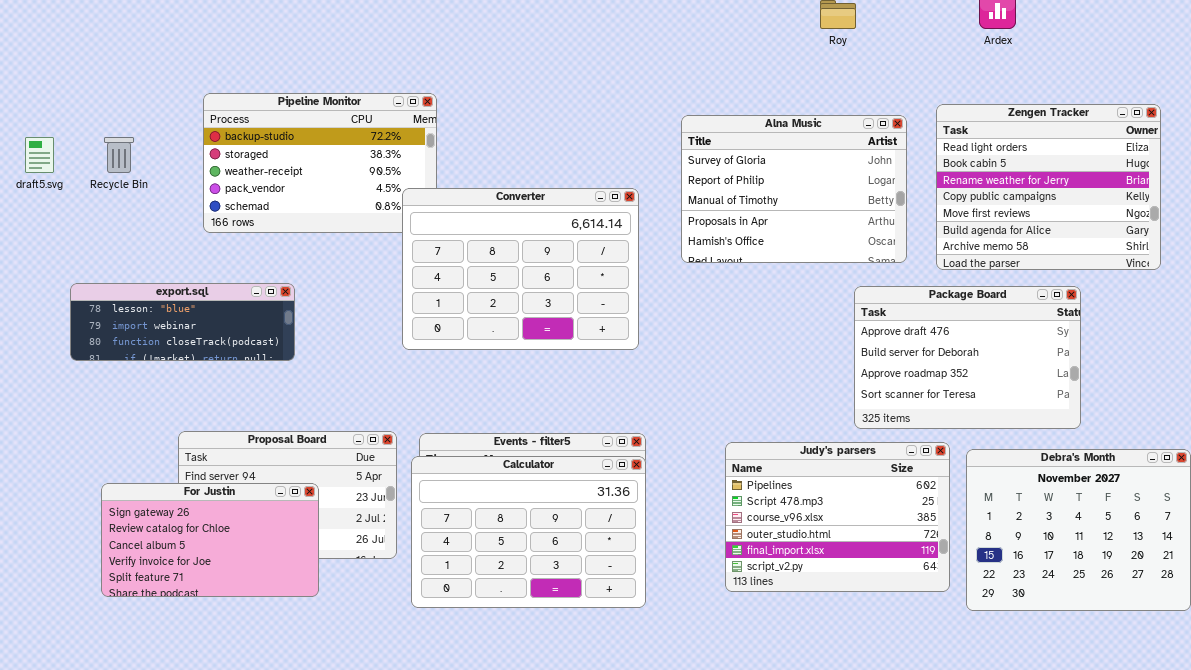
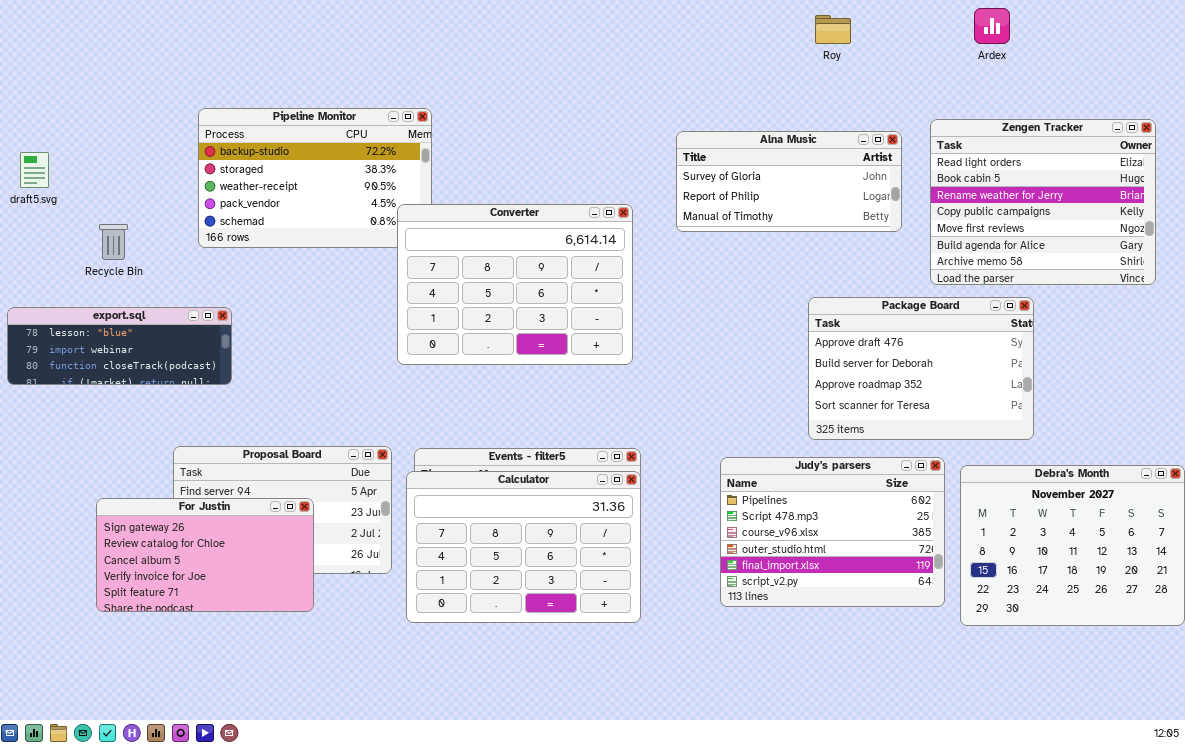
Alna Music: [681,115,907,263] -> [676,131,902,232], resized
Recycle Bin: [104,137,134,173] -> [99,224,128,260], moved
export.sql: [70,283,295,361] -> [7,307,232,385], moved
Package Board: [854,286,1081,429] -> [808,297,1034,440], moved

